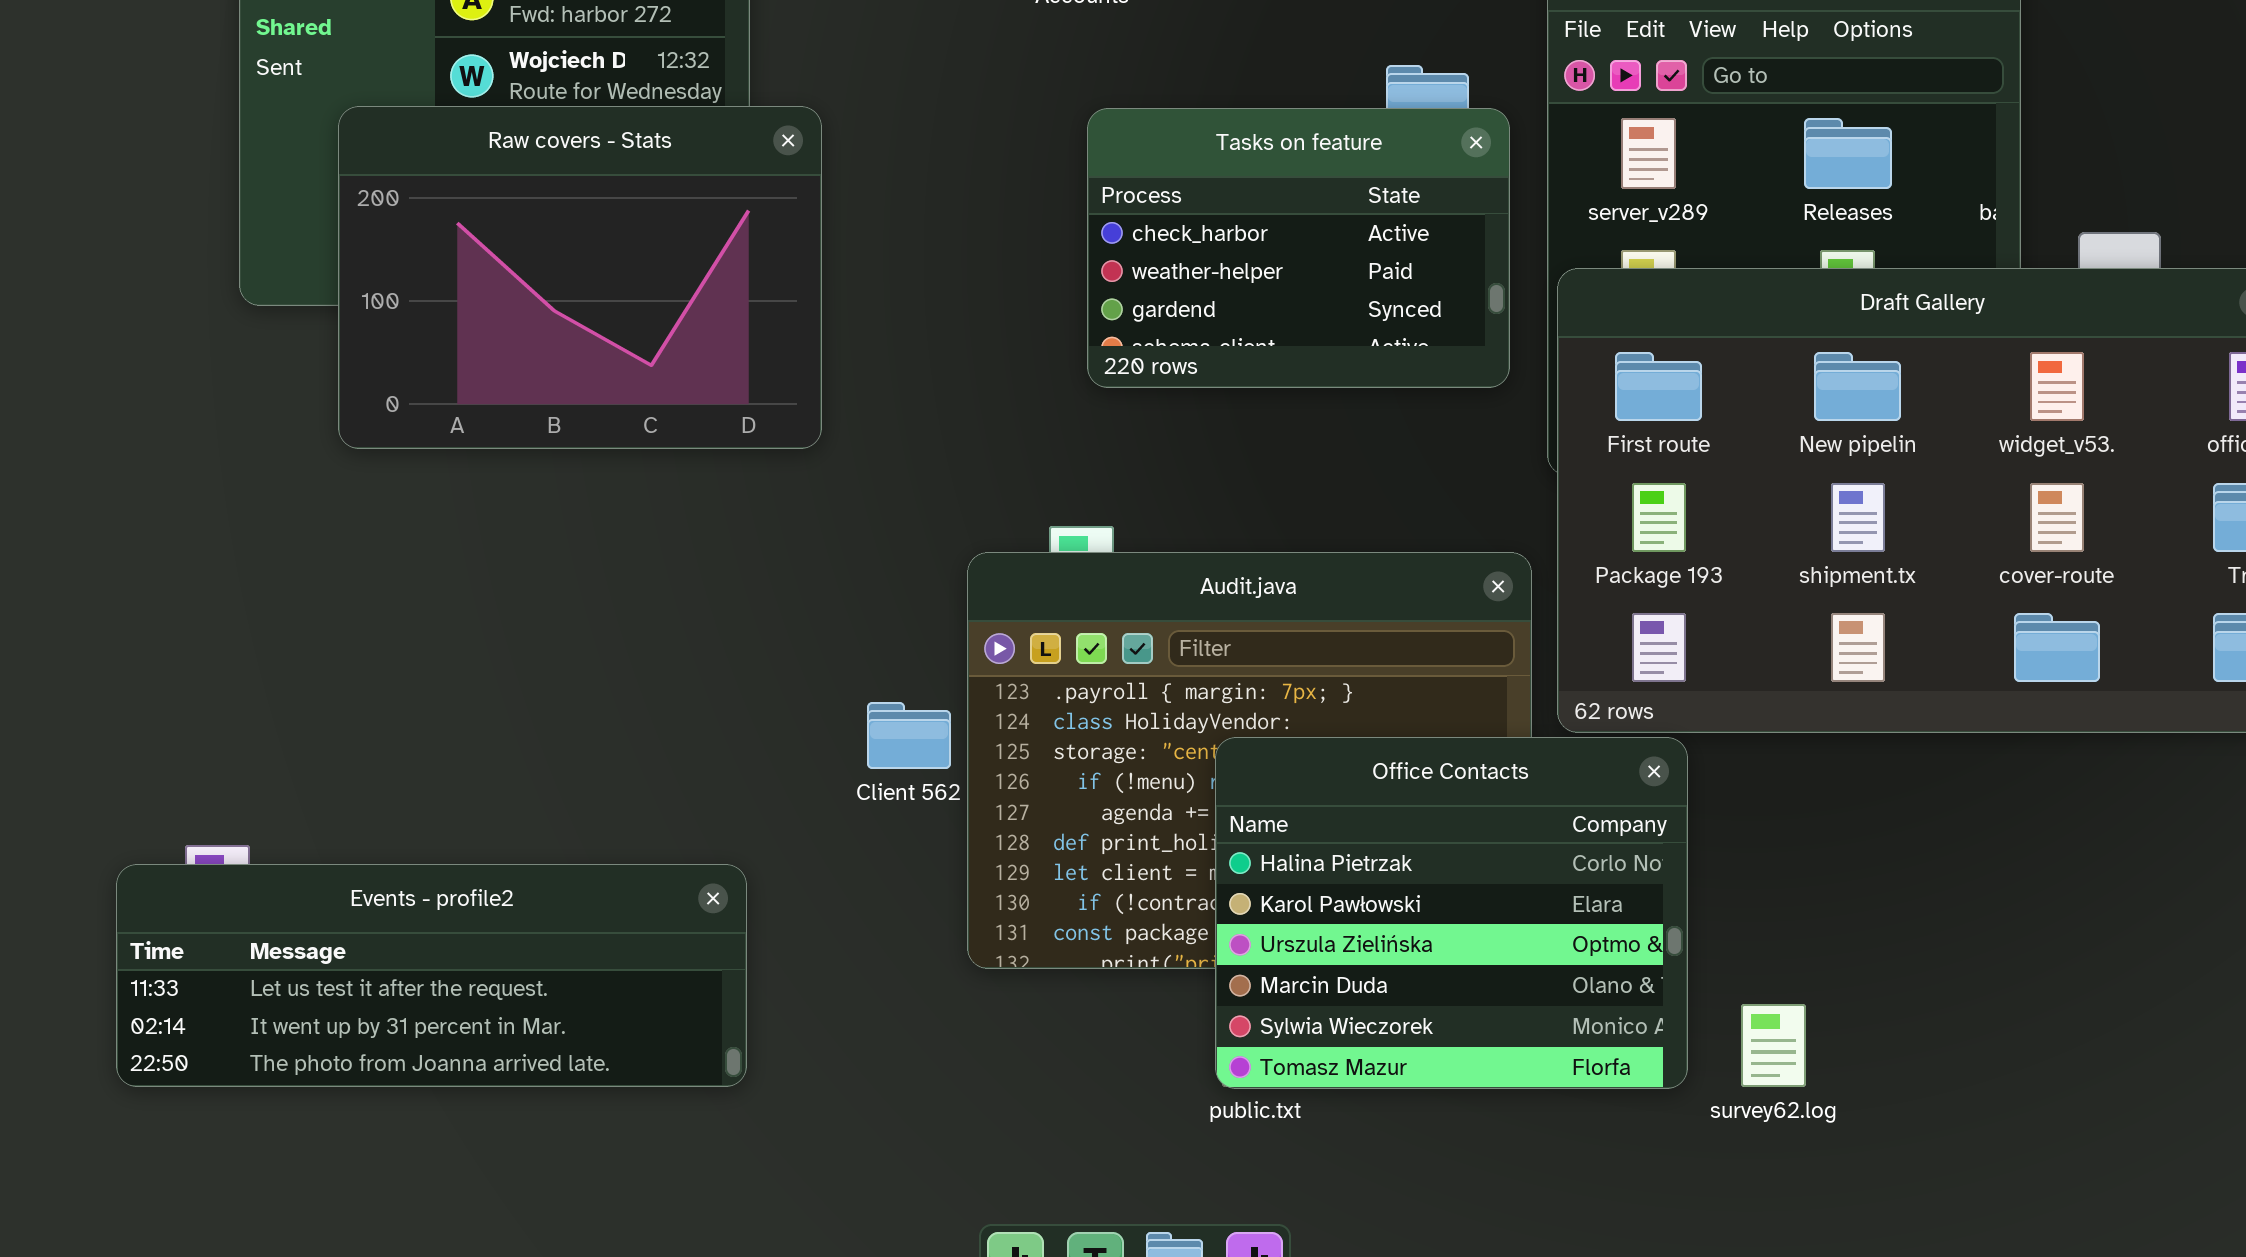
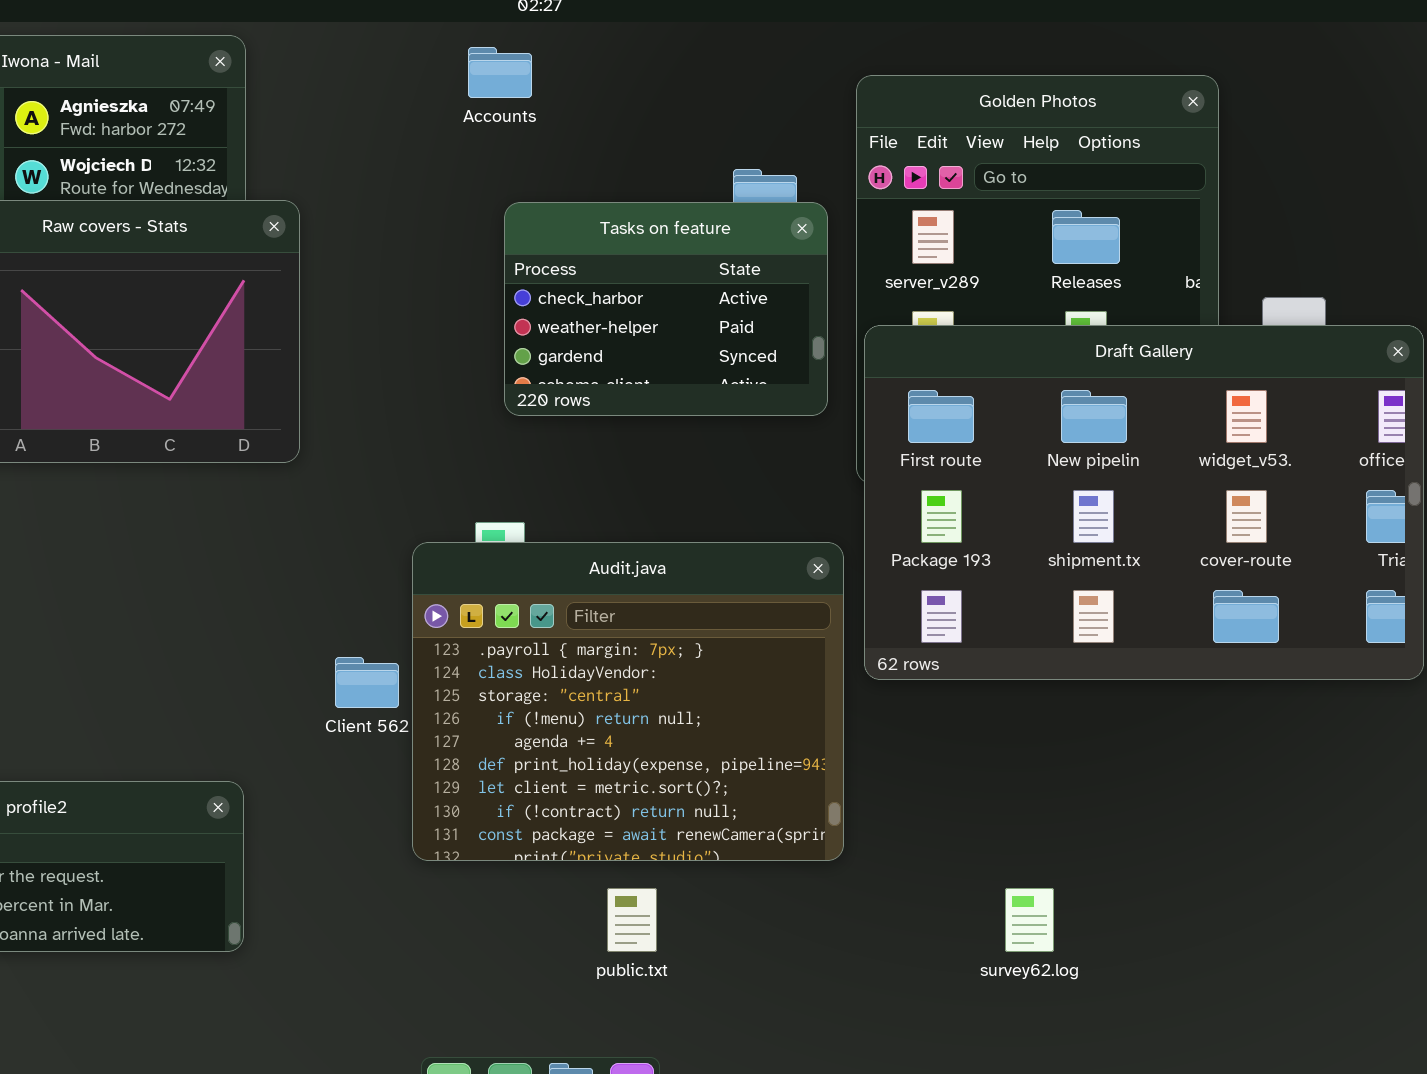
Office Contacts: [1215,737,1688,1089] -> none, closed

